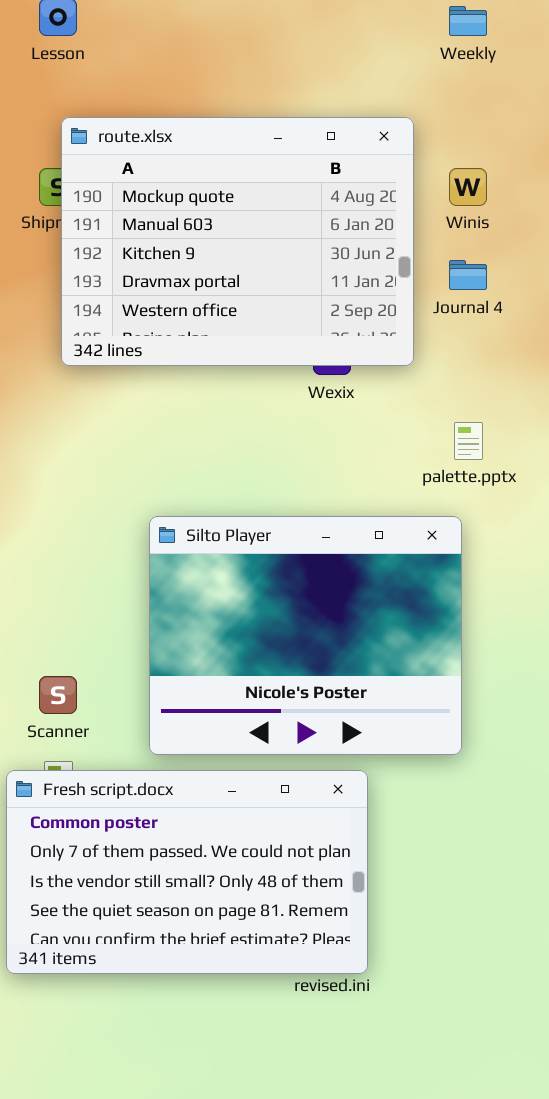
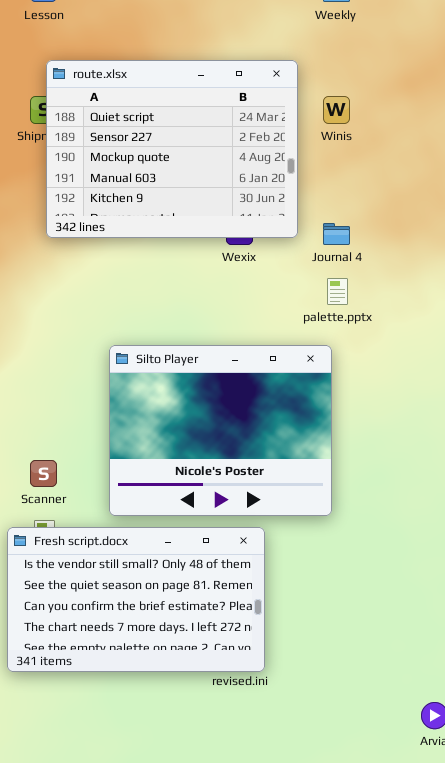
route.xlsx: [61,117,414,366] -> [46,60,298,238], scrolled up 2 rows
Journal 4: [449,260,487,290] -> [323,223,350,245], moved
Fresh script.docx: [6,770,368,974] -> [7,527,265,672], scrolled down 2 rows

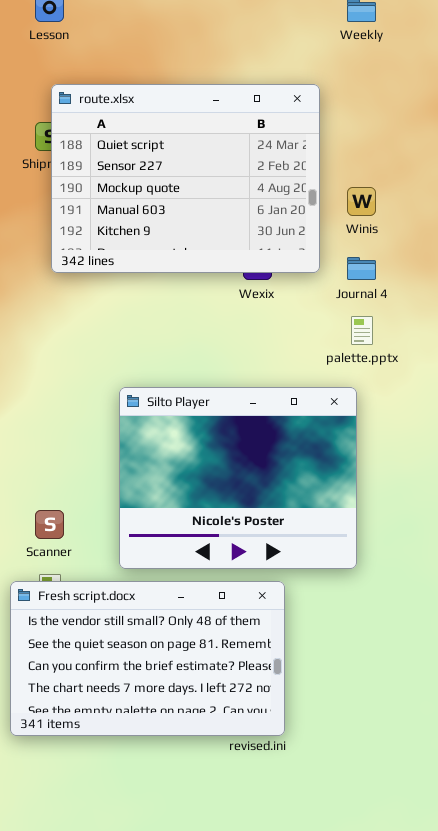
Winis: [323,96,350,124] -> [347,187,376,216], moved

